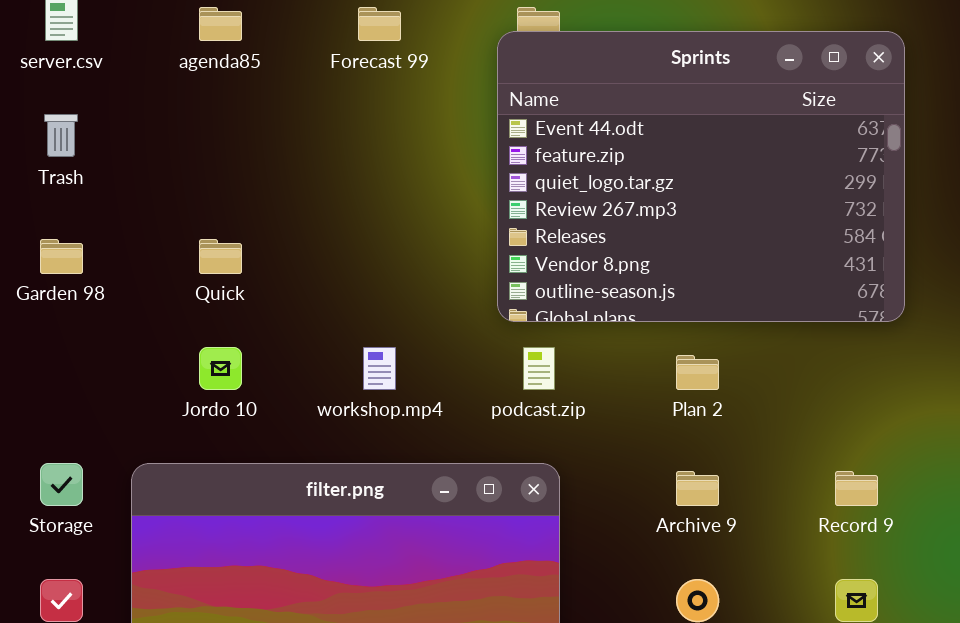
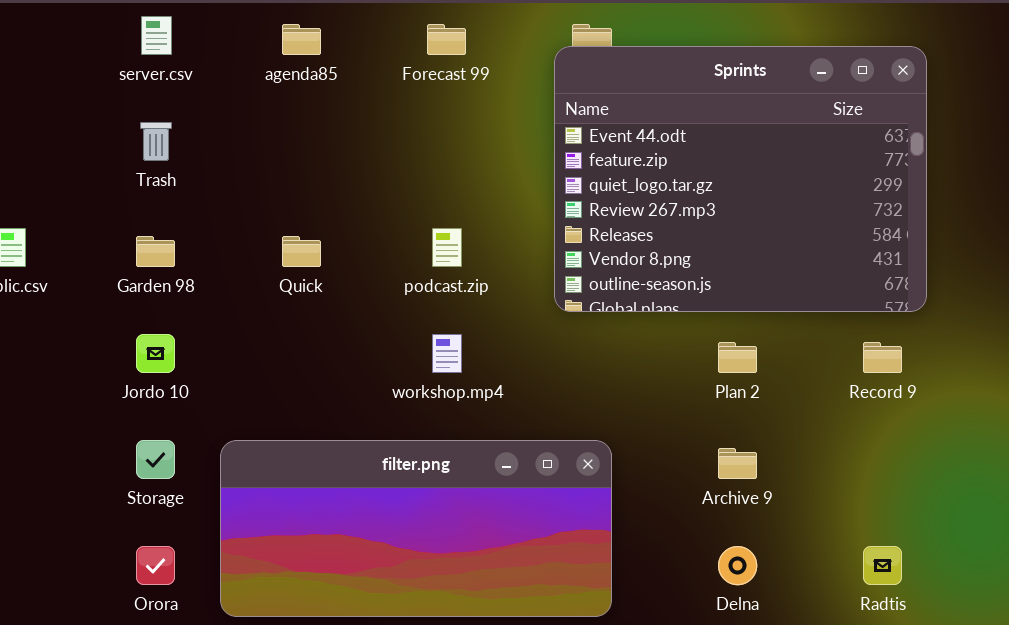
Jordo 10: [199,347,242,390] -> [136,334,175,373], moved
podcast.zip: [523,347,555,390] -> [432,228,462,267], moved
Record 9: [835,471,878,506] -> [863,342,902,373], moved

